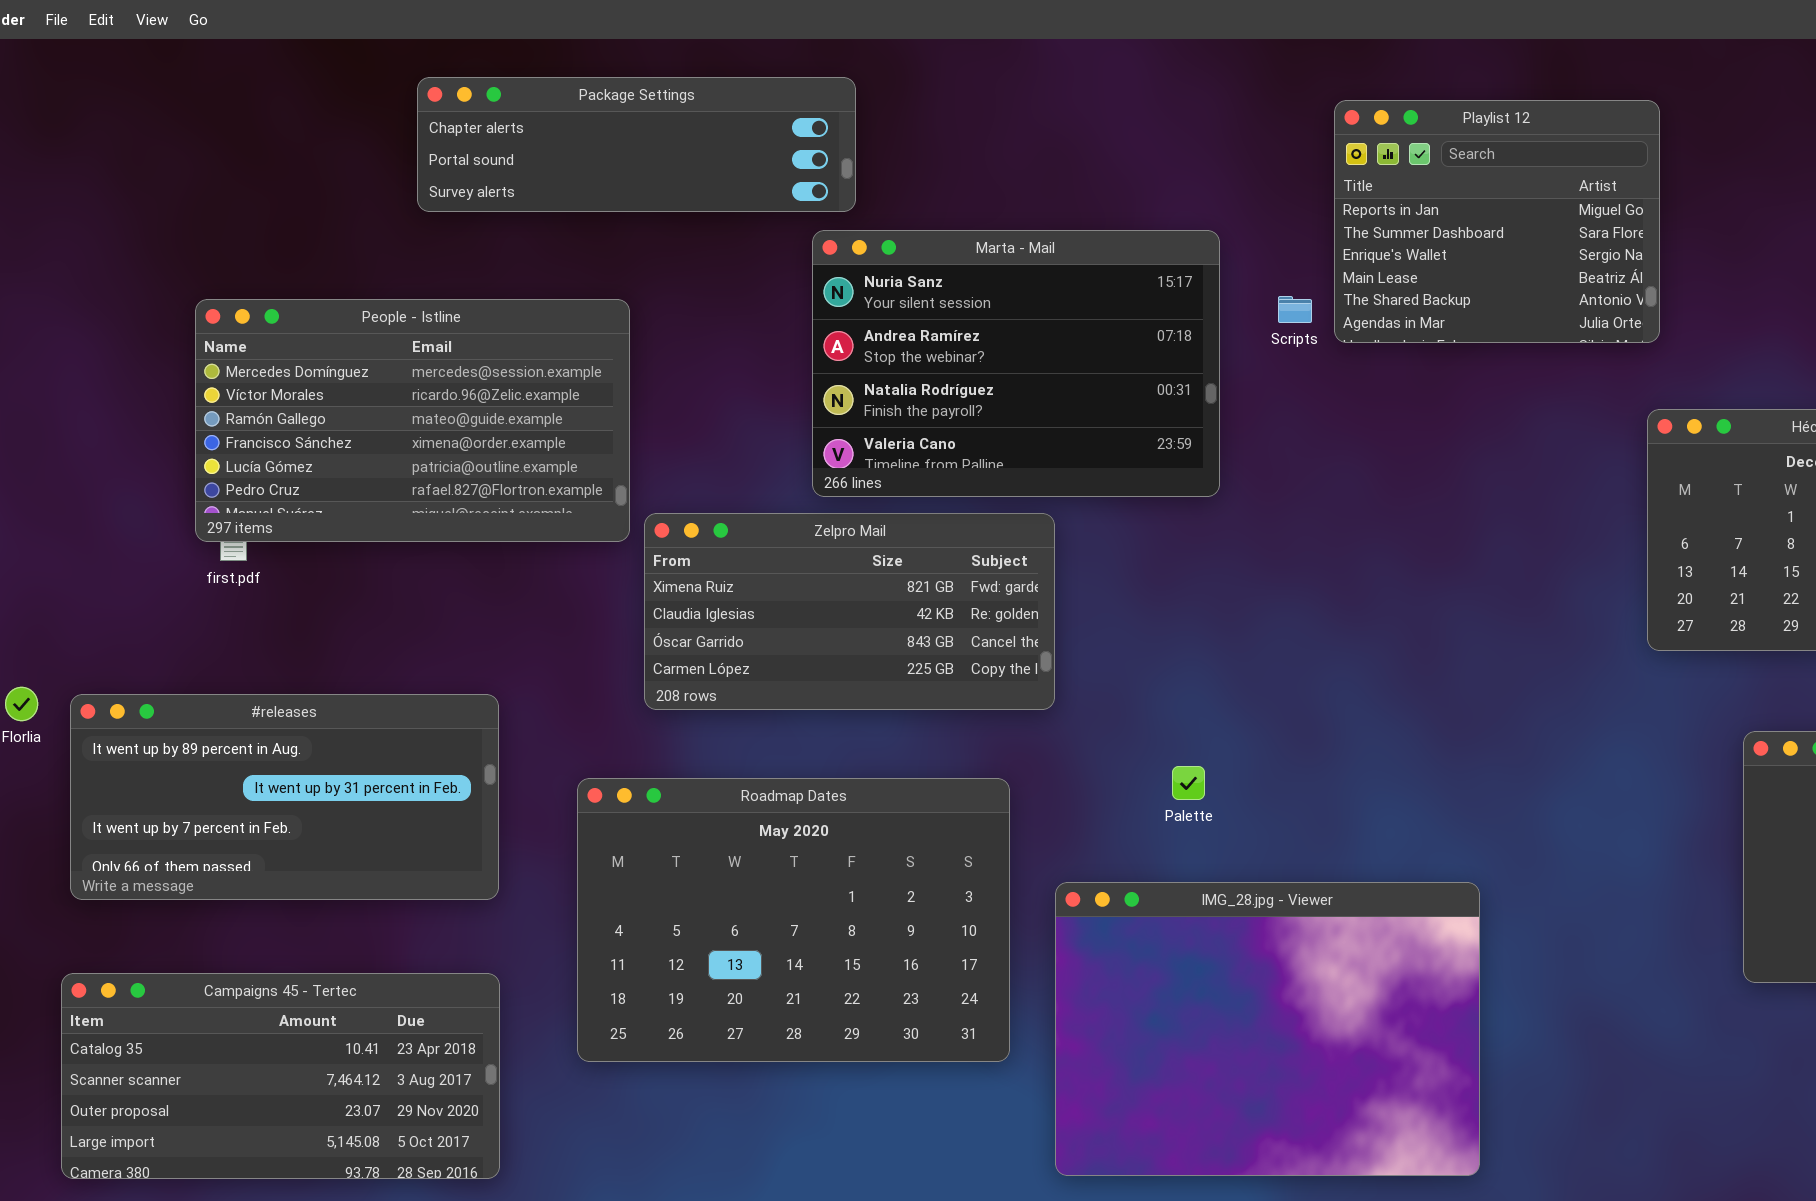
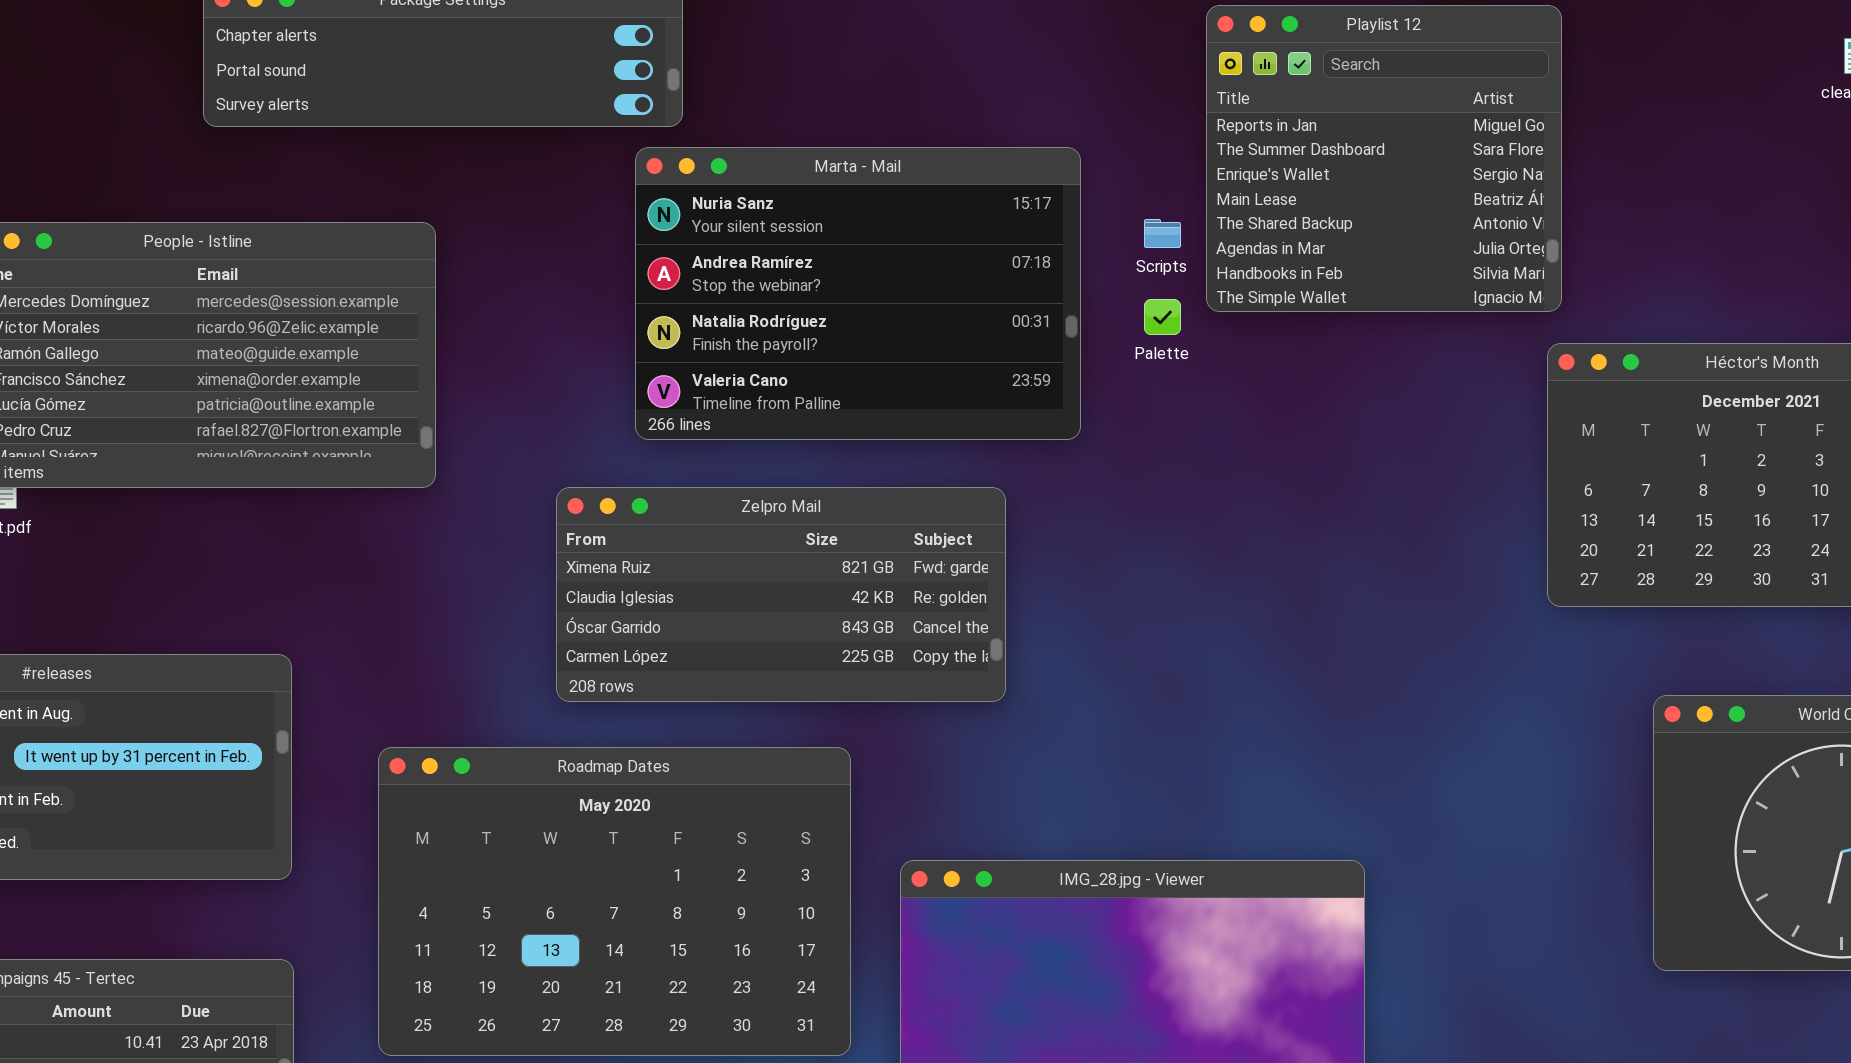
Playlist 12: [1334,100,1660,343] -> [1206,5,1562,312], resized
Zelpro Mail: [644,513,1055,710] -> [556,487,1006,702], moved
Palette: [1172,766,1205,800] -> [1144,299,1181,335], moved

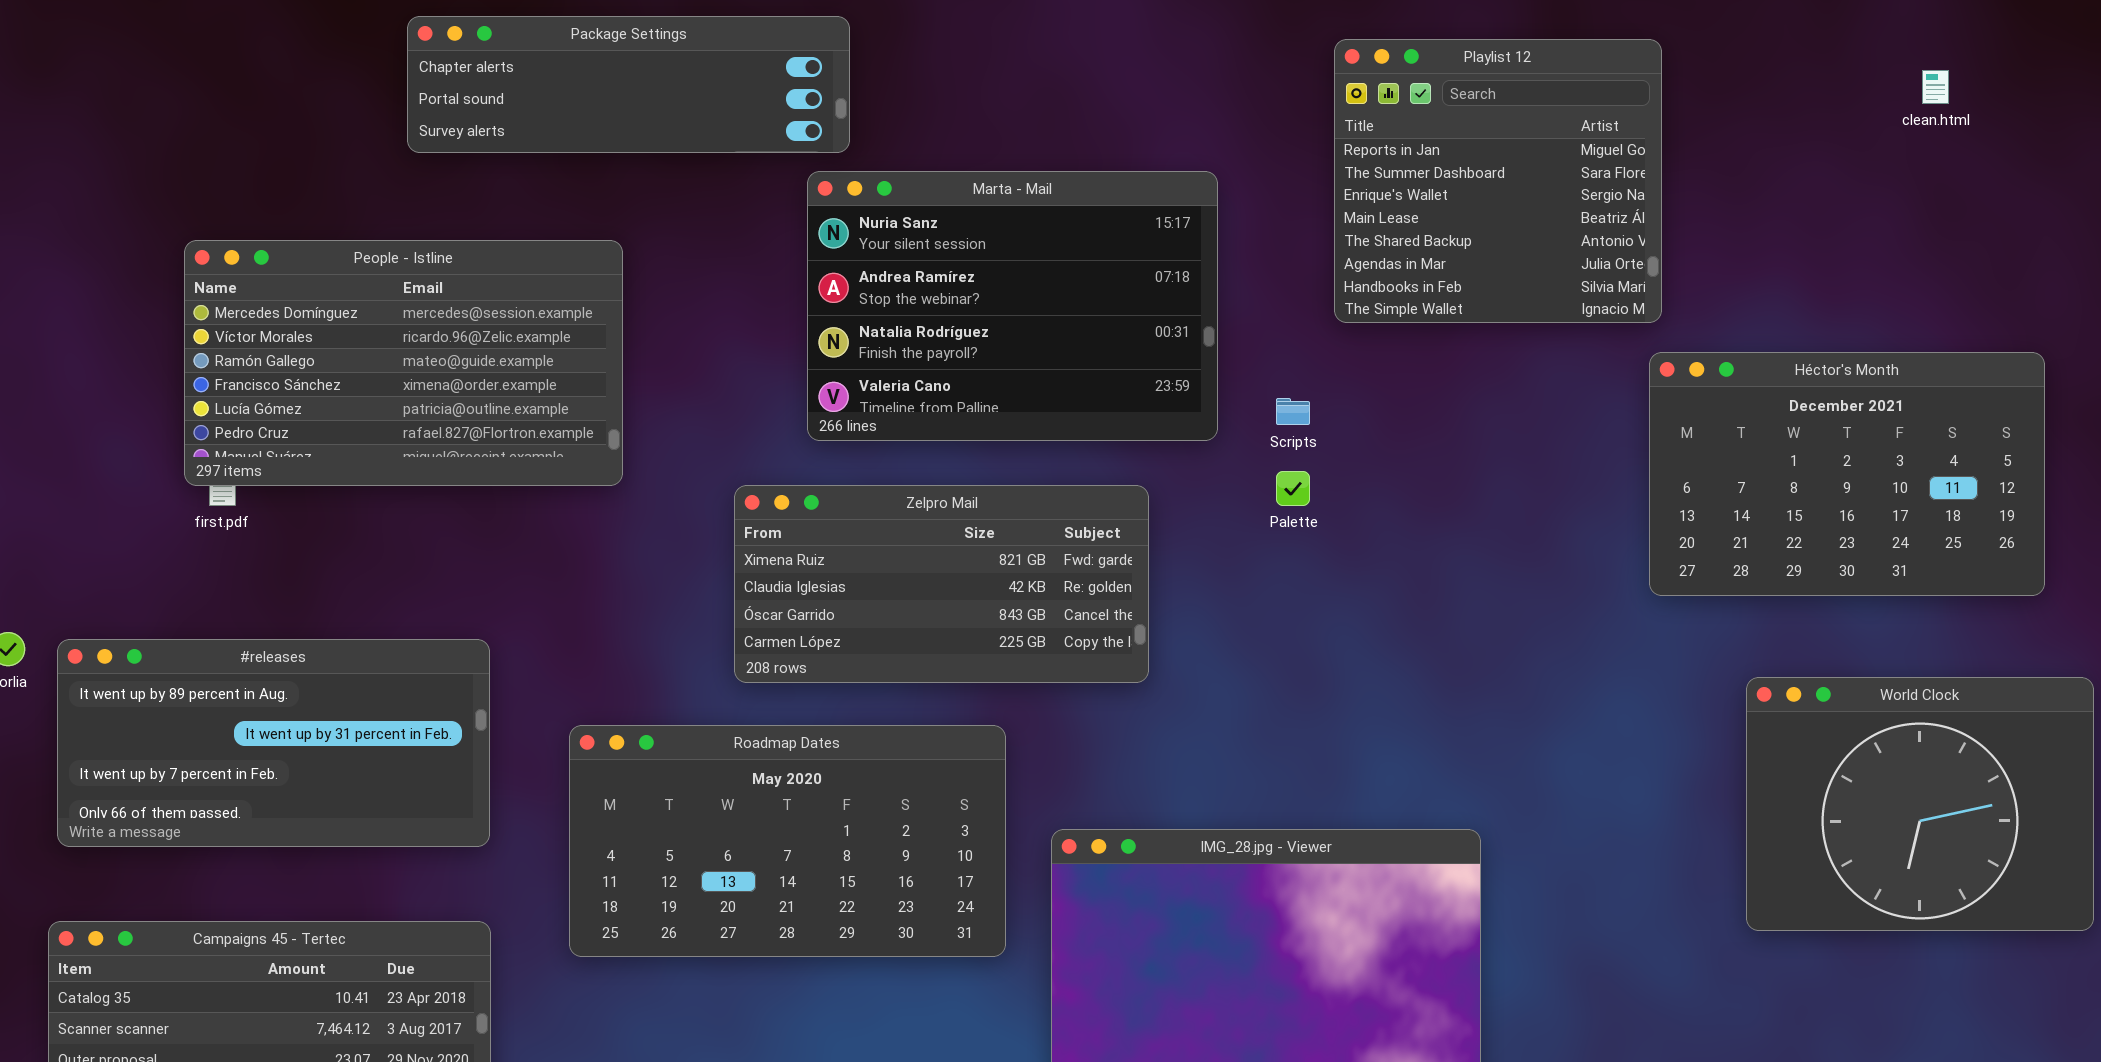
Scripts: [1144,219,1181,248] -> [1276,398,1310,425], moved
Palette: [1144,299,1181,335] -> [1276,471,1310,506], moved
Roadmap Dates: [378,747,851,1056] -> [569,725,1006,957], resized

